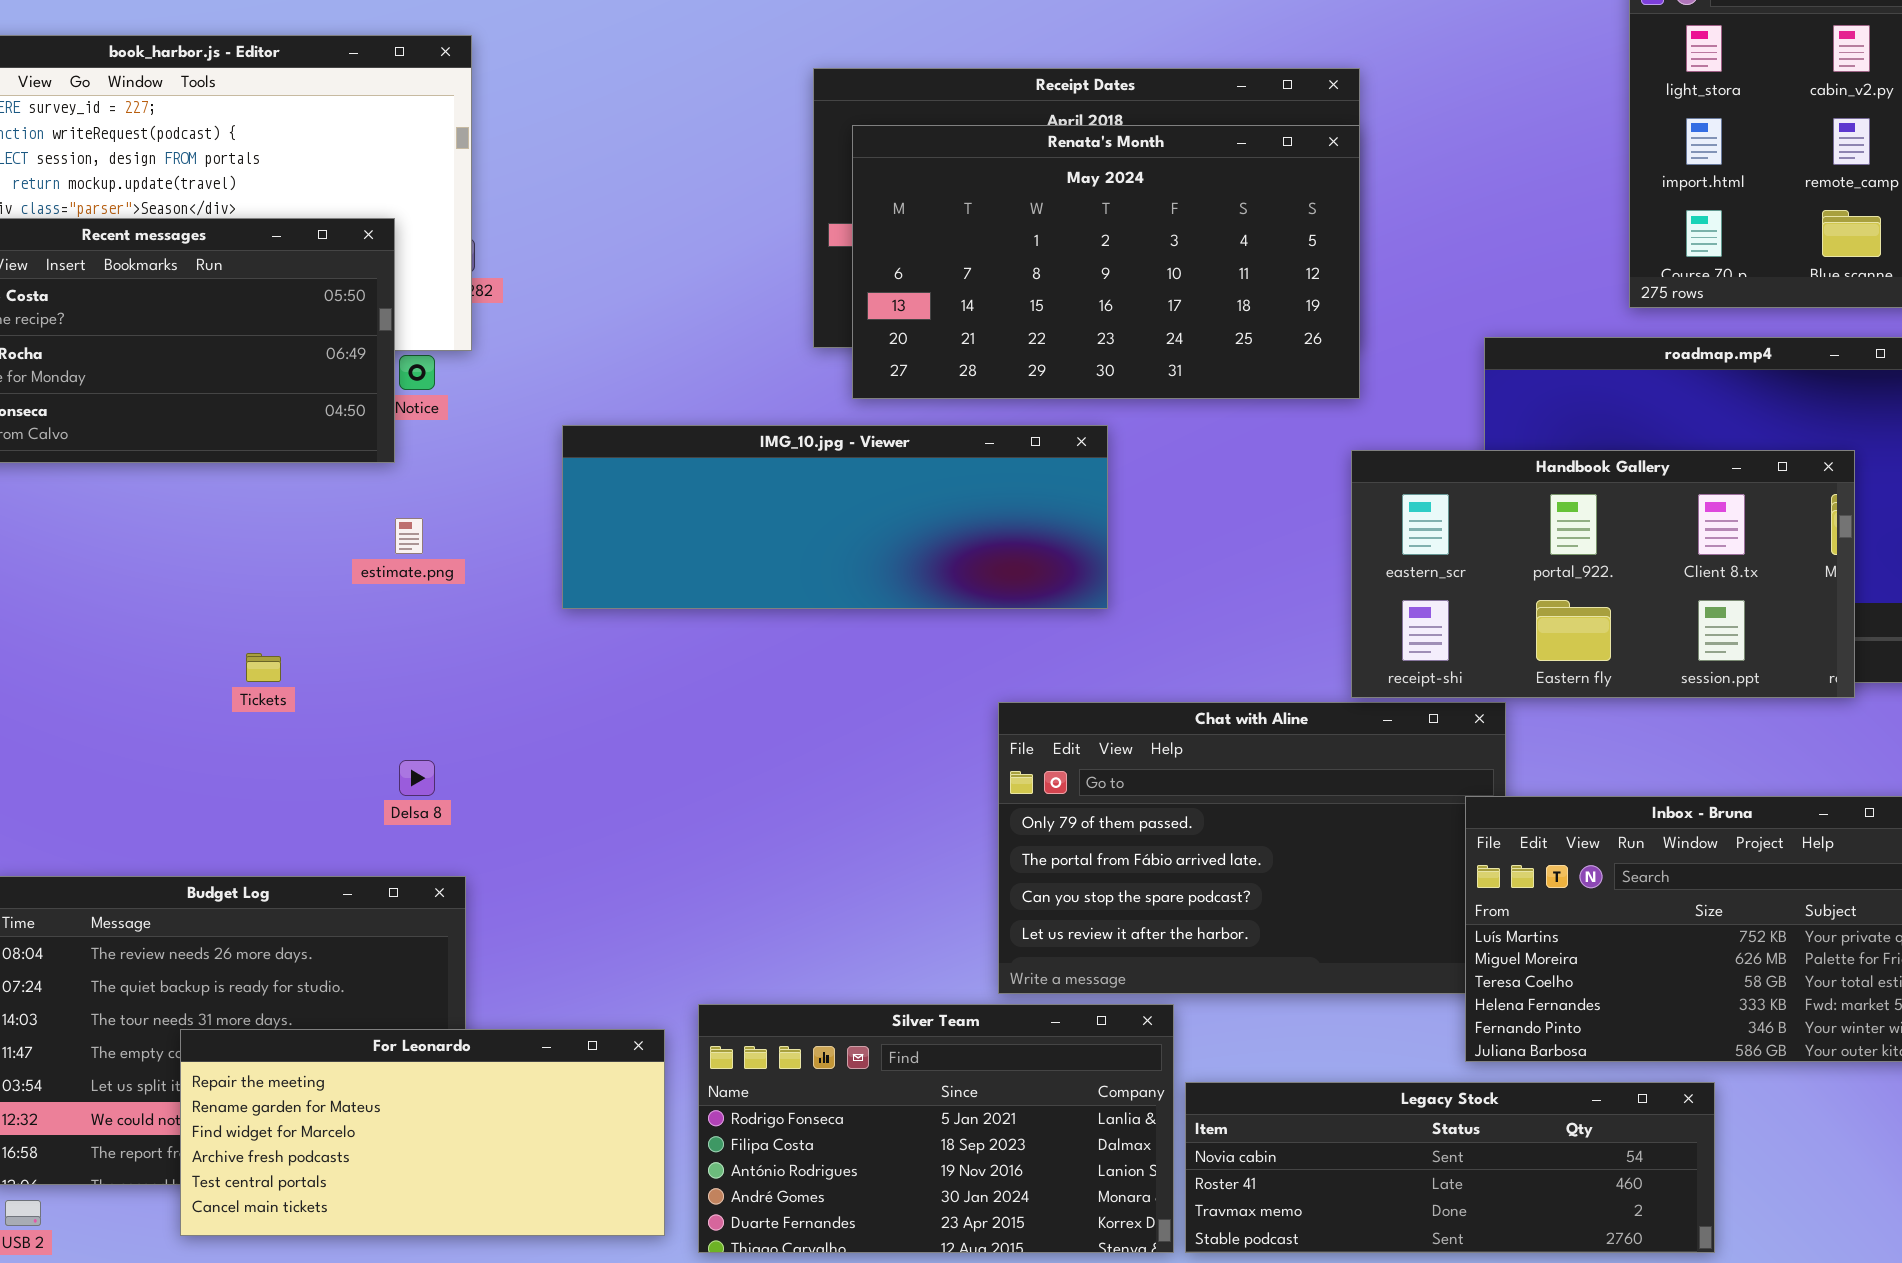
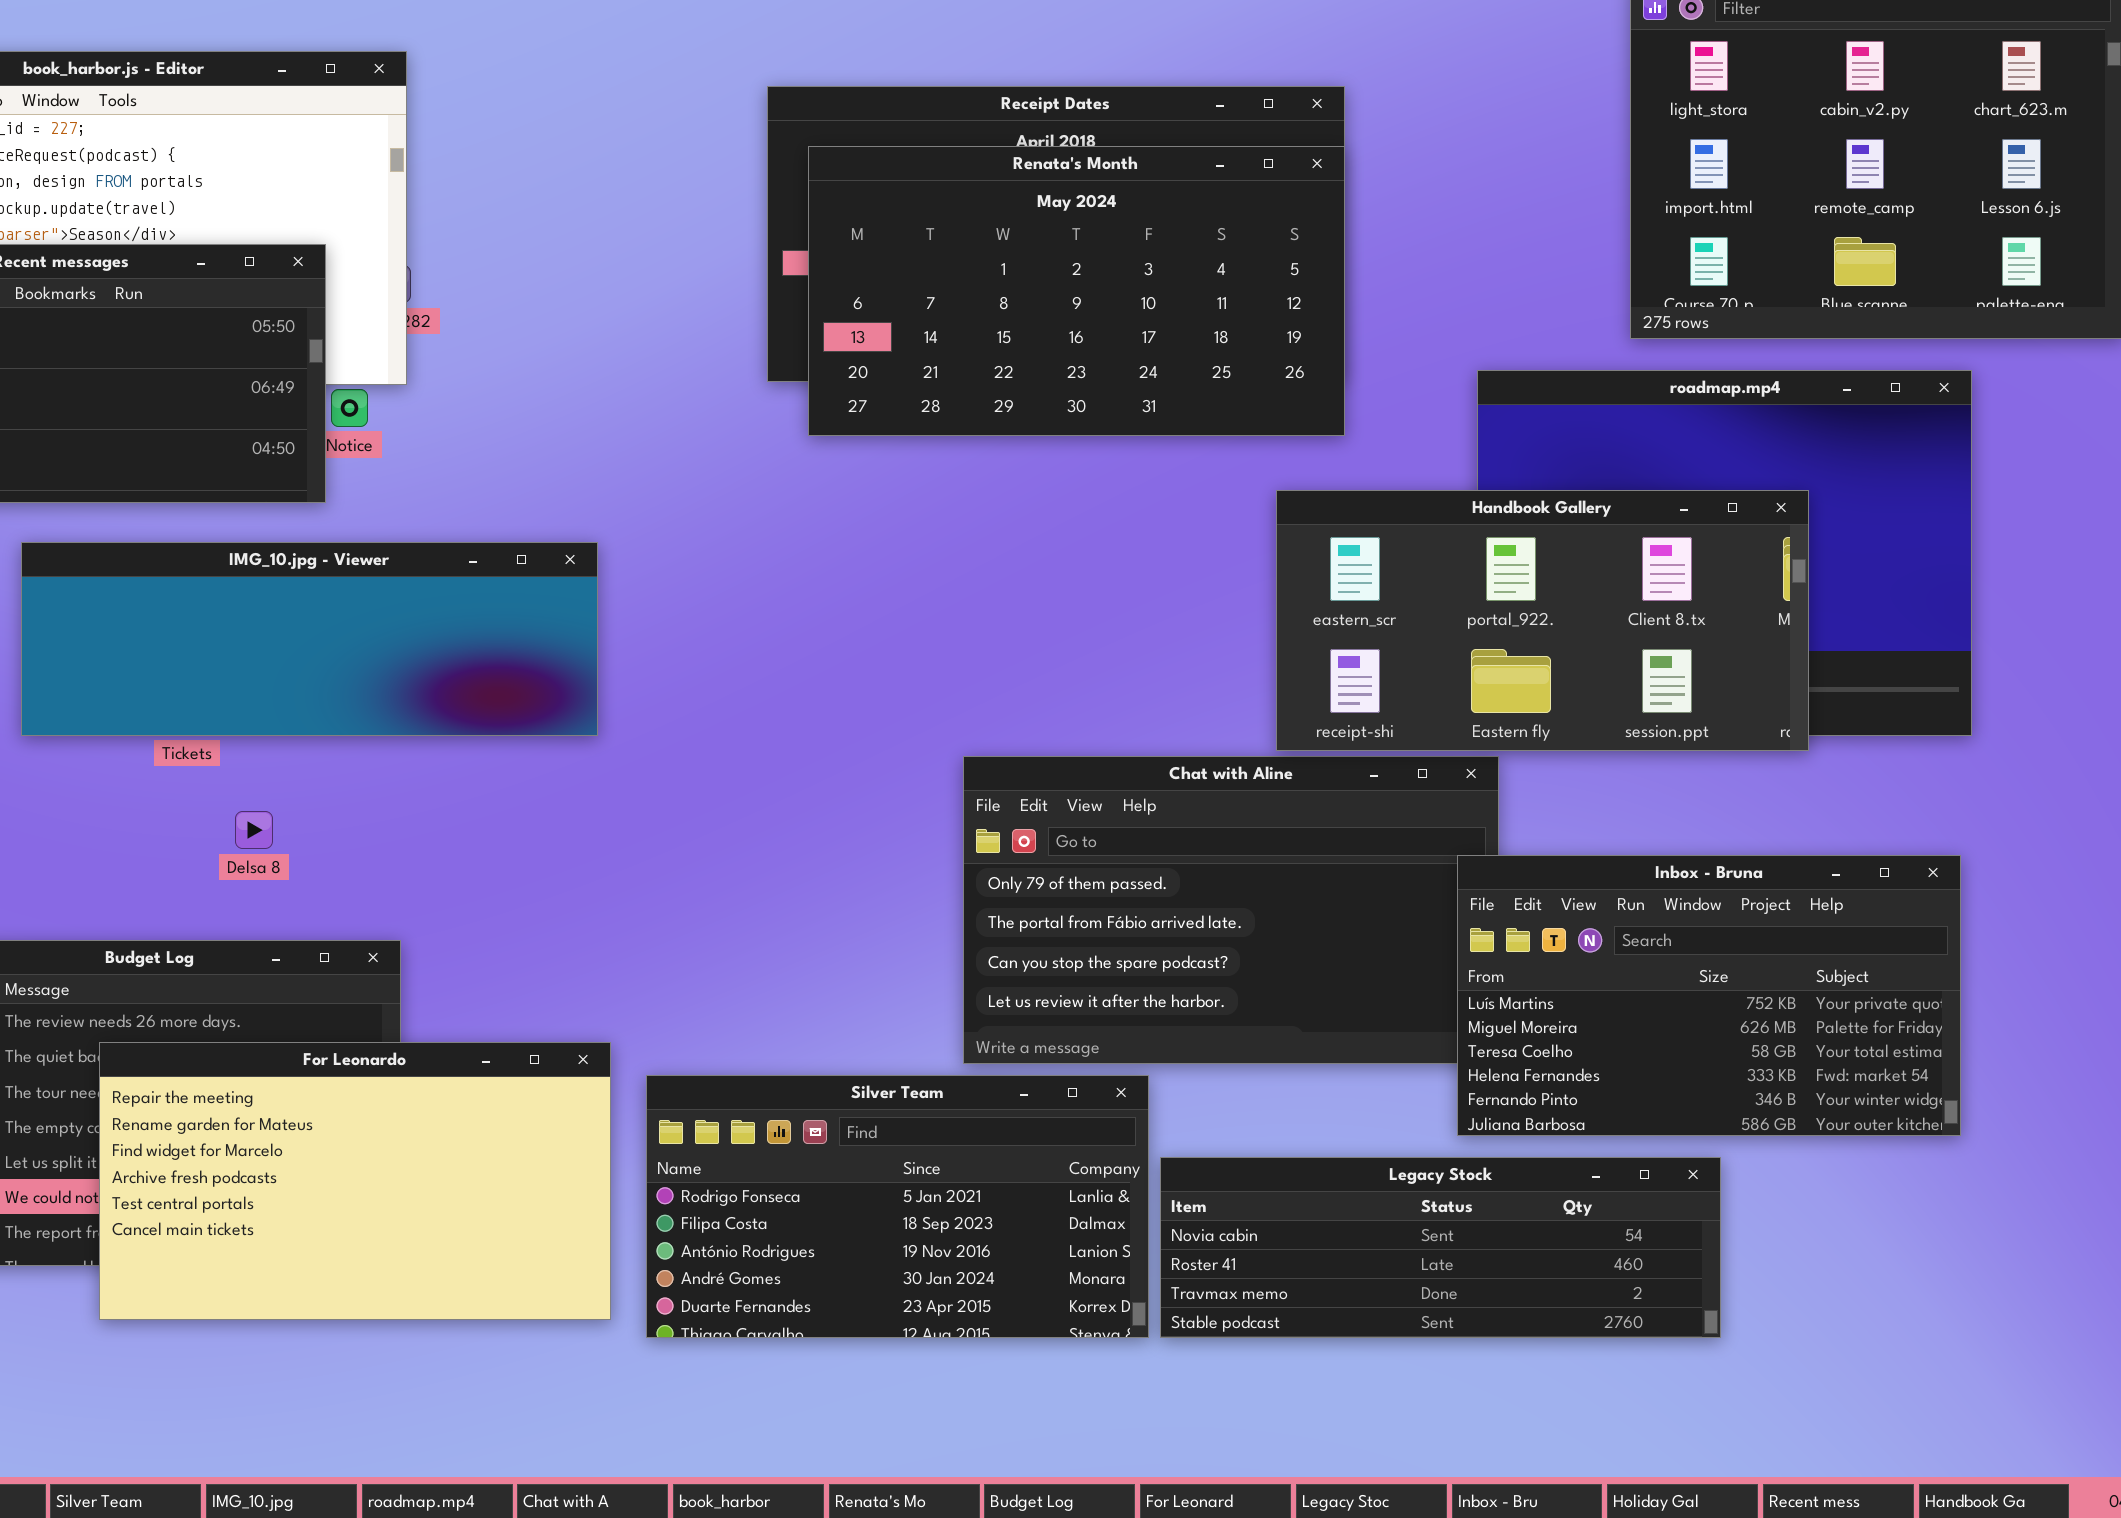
IMG_10.jpg - Viewer: [562,425,1108,609] -> [21,542,598,736], moved
Handbook Gallery: [1351,450,1855,698] -> [1276,490,1809,751], moved
Delsa 8: [399,760,435,796] -> [235,811,273,849], moved
For Leonardo: [180,1029,665,1236] -> [99,1042,611,1320], resized

